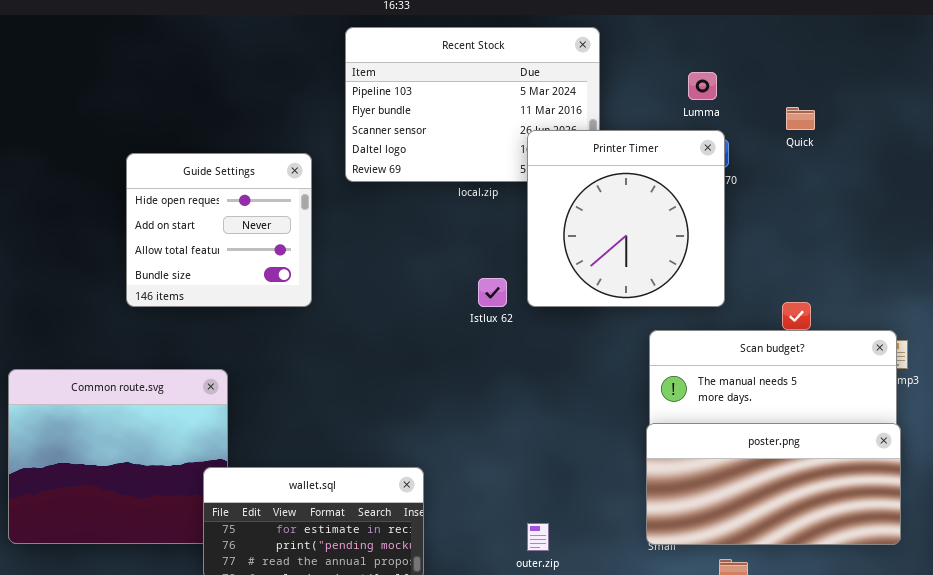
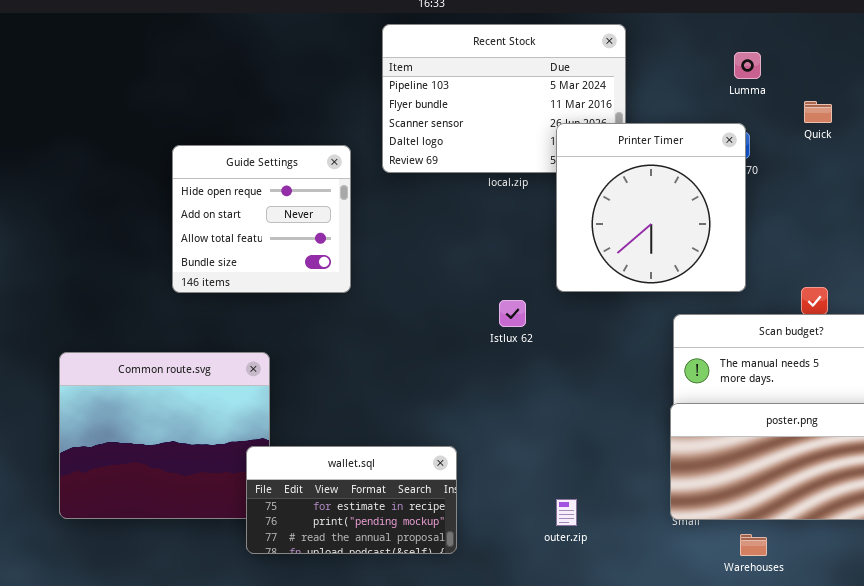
Lumma: [688,72,717,100] -> [734,52,761,79], moved
Istlux 62: [478,278,507,307] -> [499,300,526,327], moved

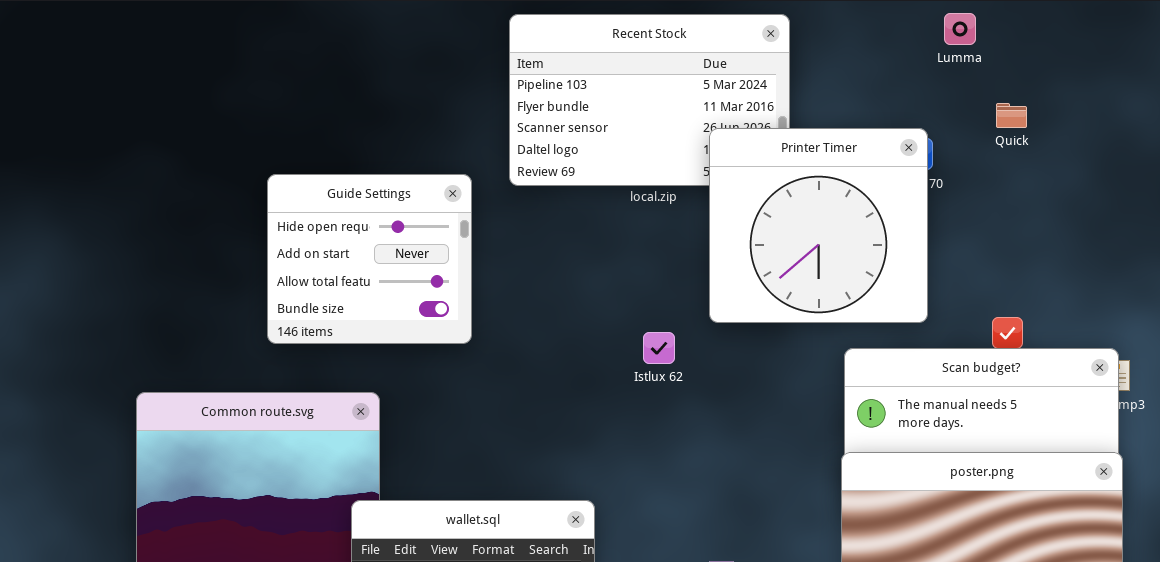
Lumma: [734,52,761,79] -> [944,13,976,45], moved
Guide Settings: [172,145,351,293] -> [267,174,472,344], moved

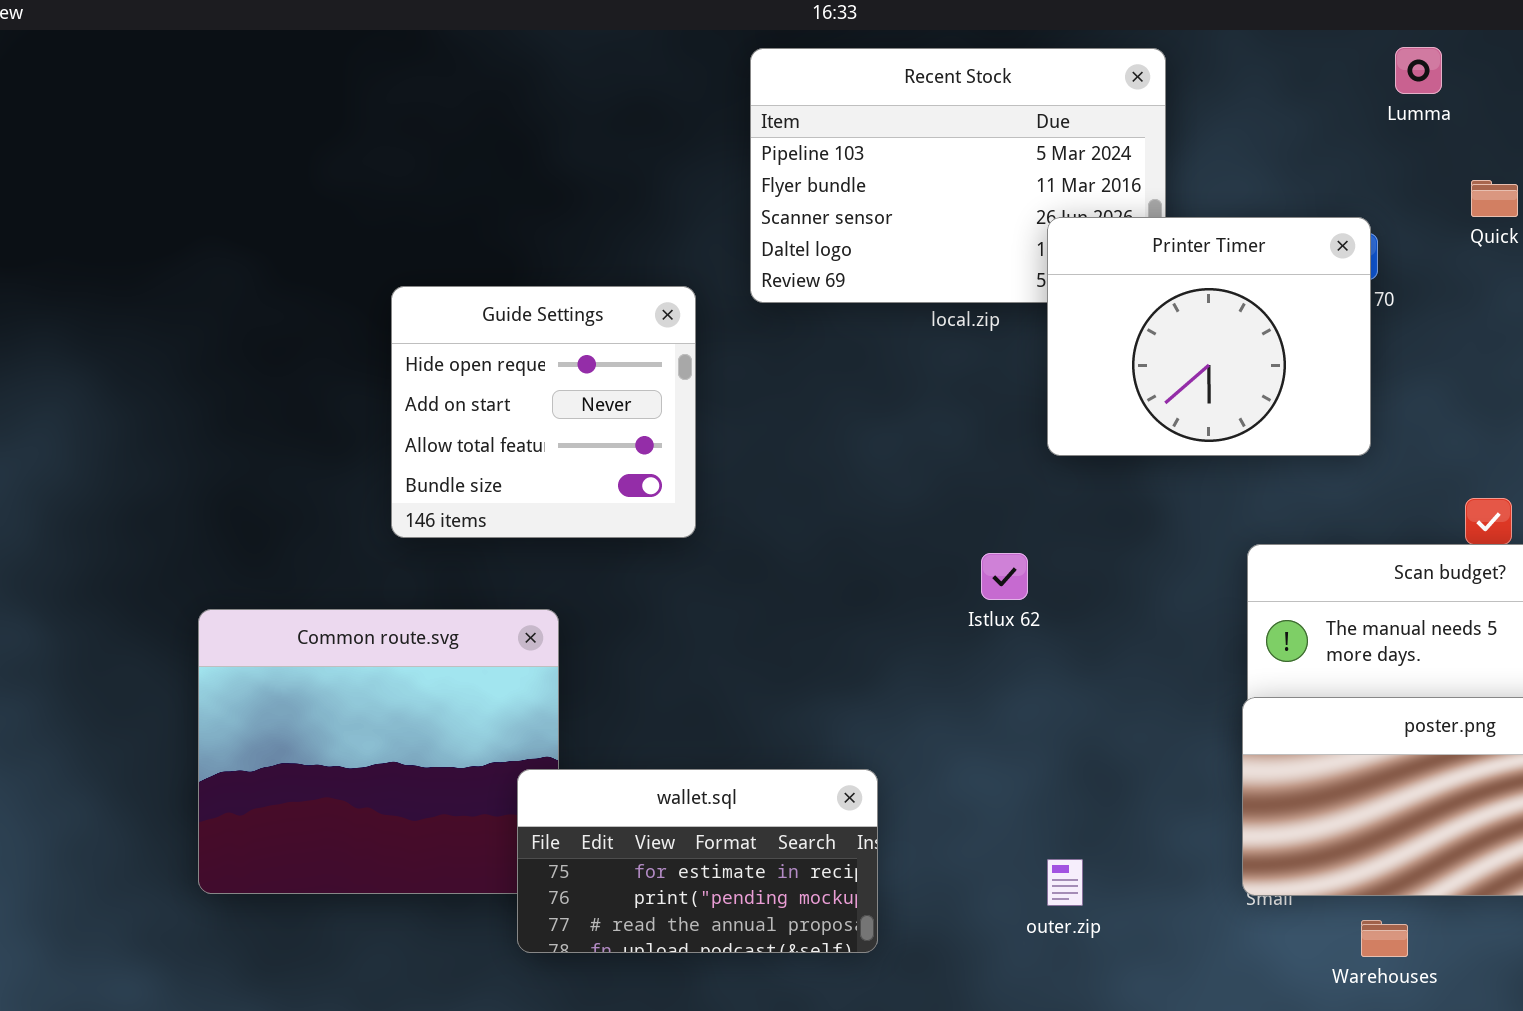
Printer Timer: [709,128,928,323] -> [1047,217,1371,456], resized
Istlux 62: [643,332,675,364] -> [981,553,1028,600], moved

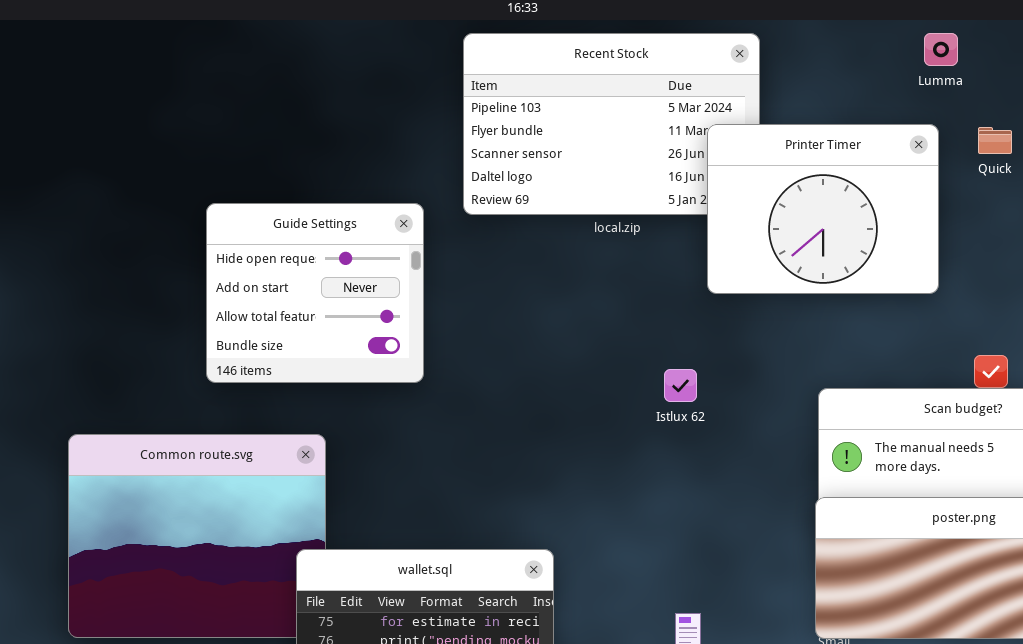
Printer Timer: [1047,217,1371,456] -> [707,124,939,294], moved
Istlux 62: [981,553,1028,600] -> [664,369,697,402], moved

